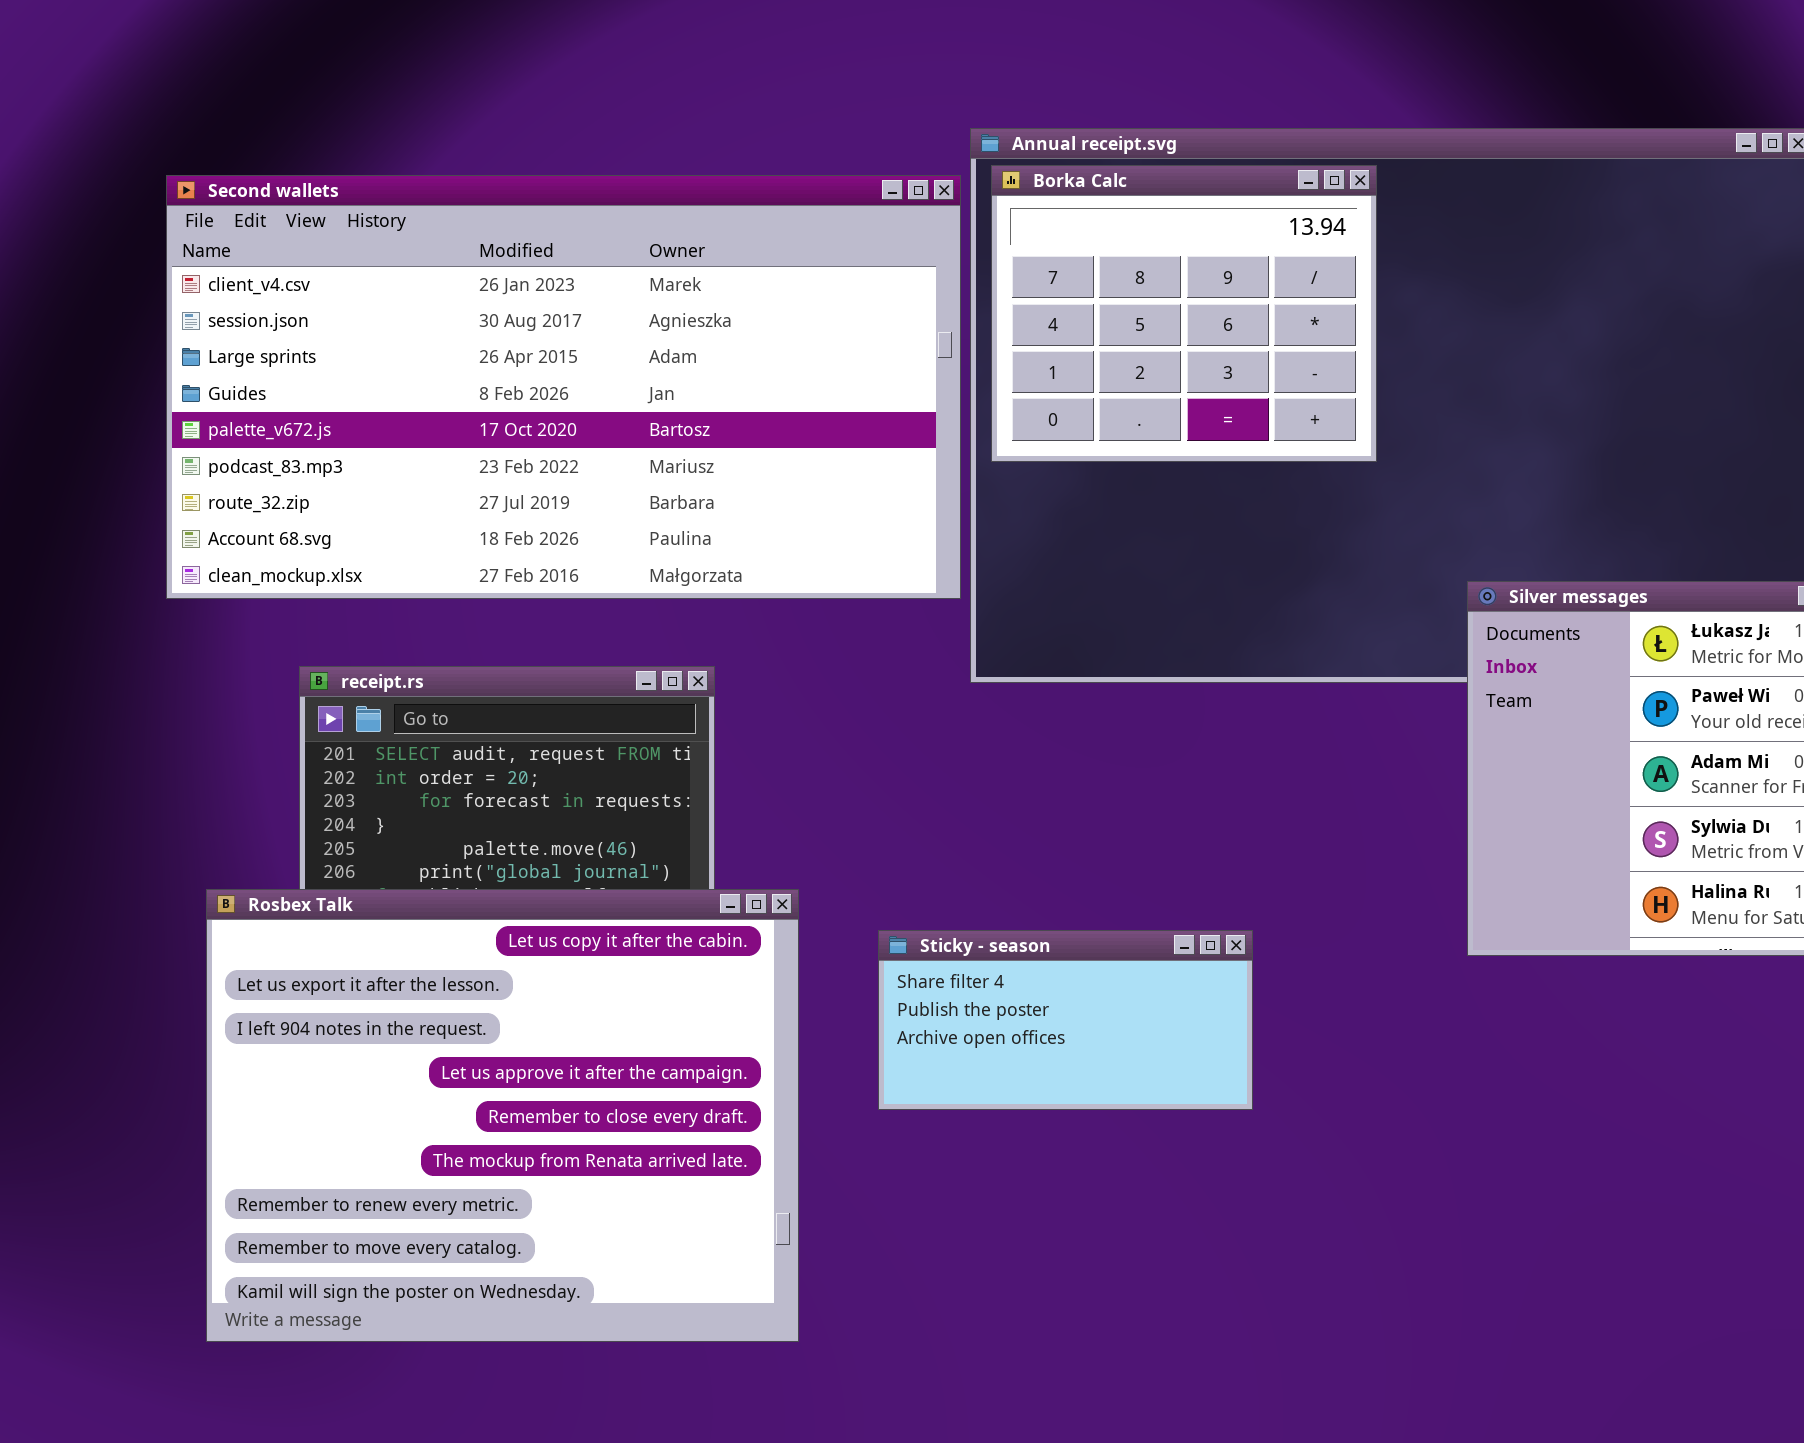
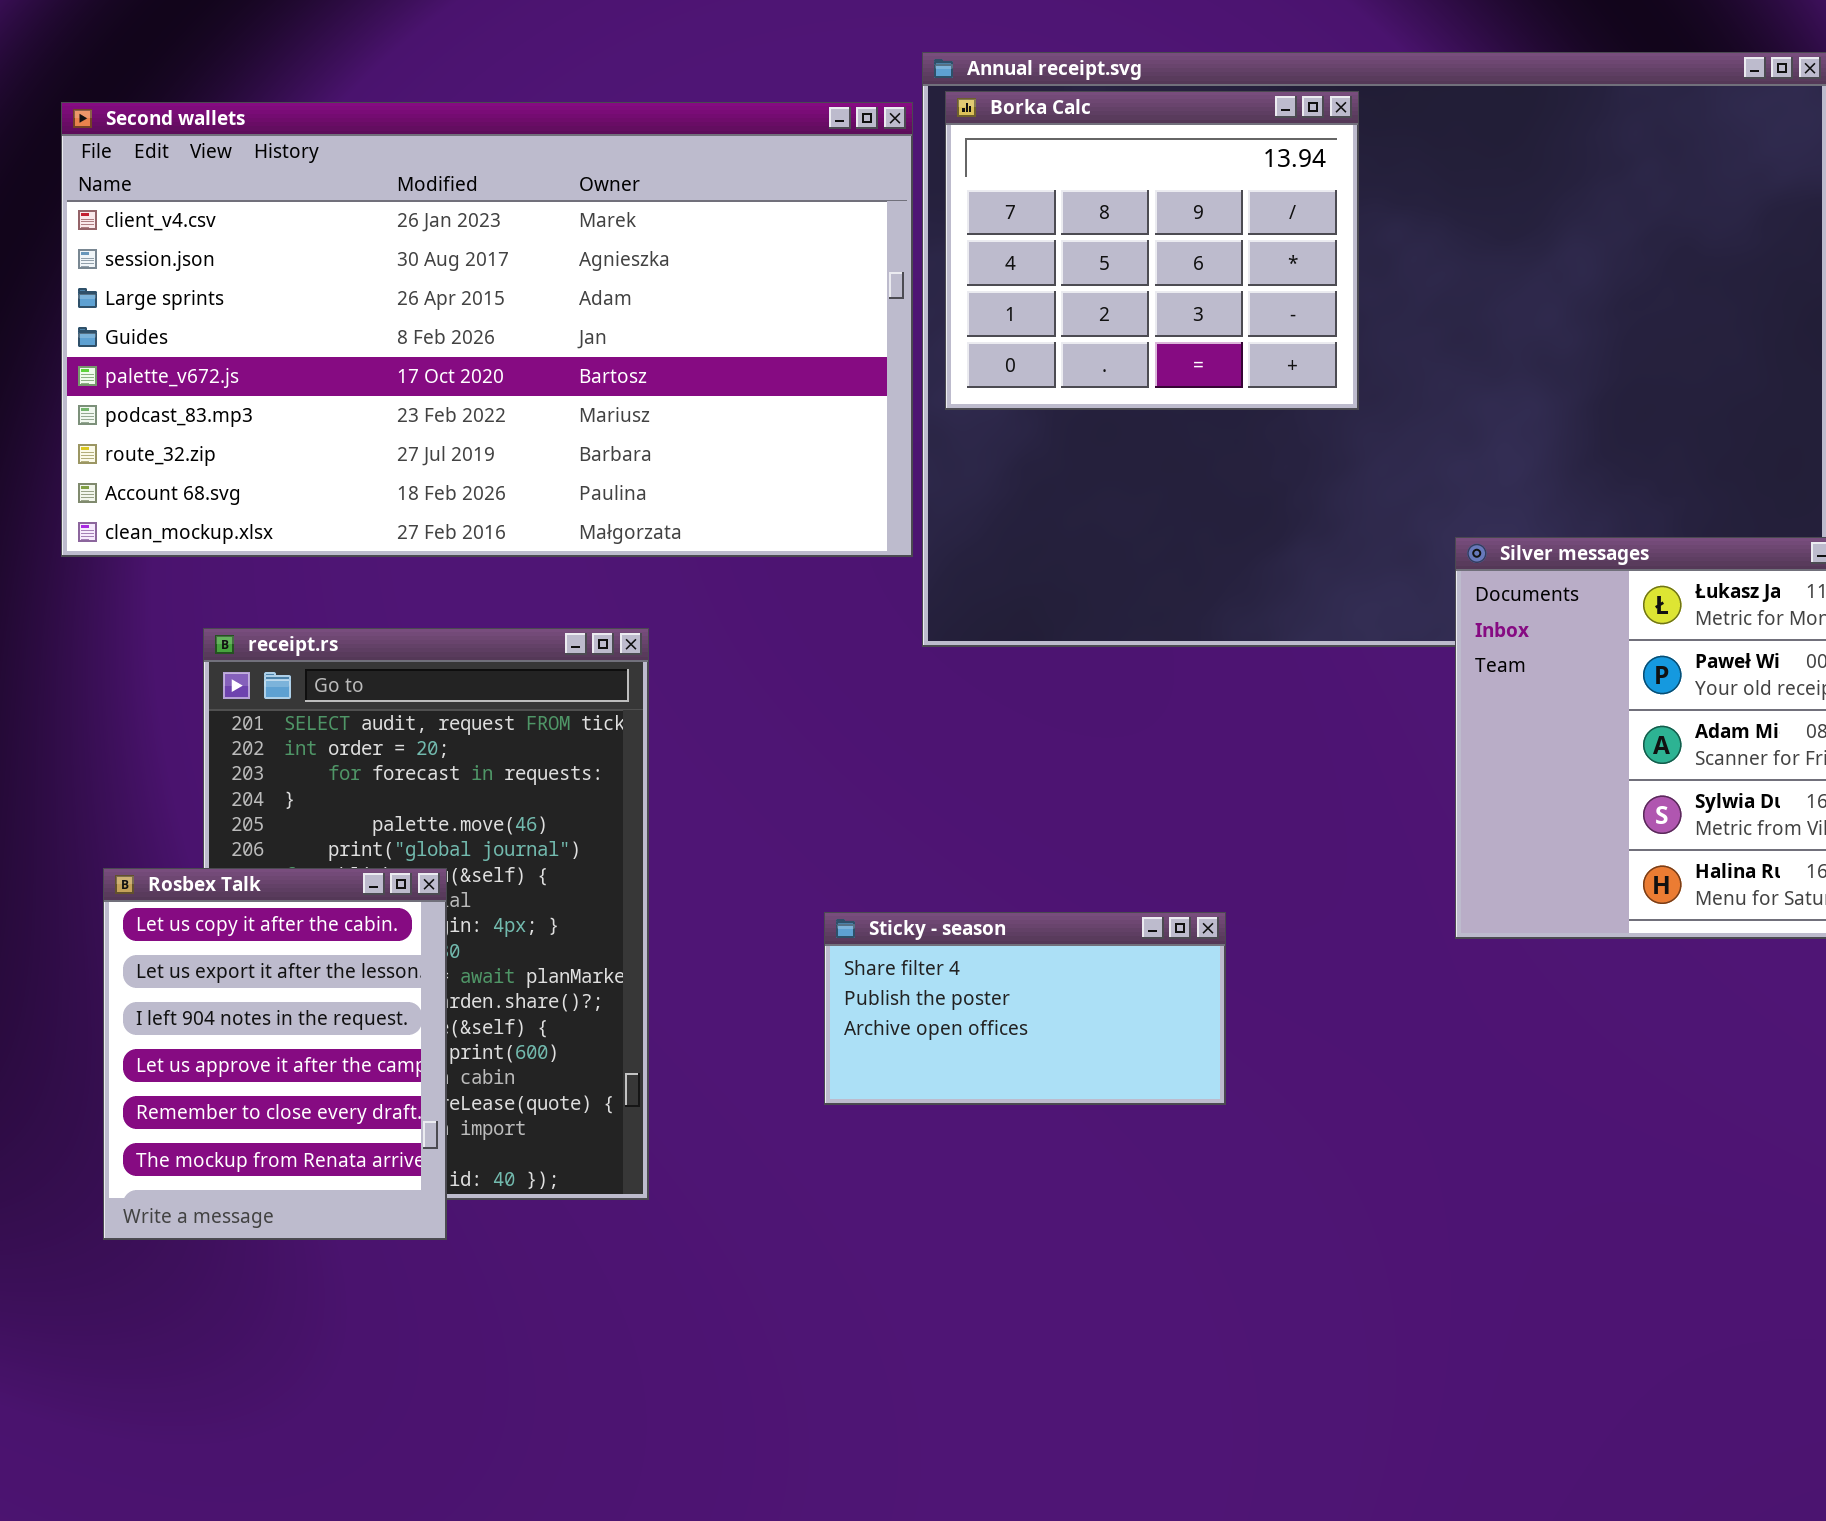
Rosbex Talk: [206,889,799,1342] -> [103,868,447,1240], resized

